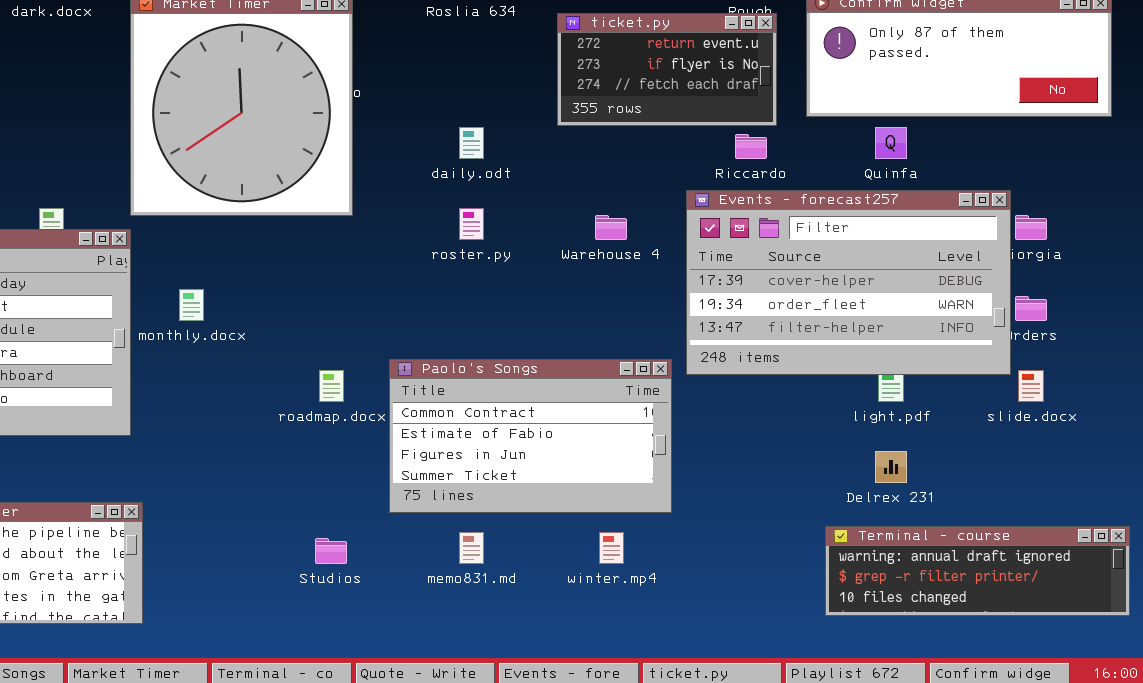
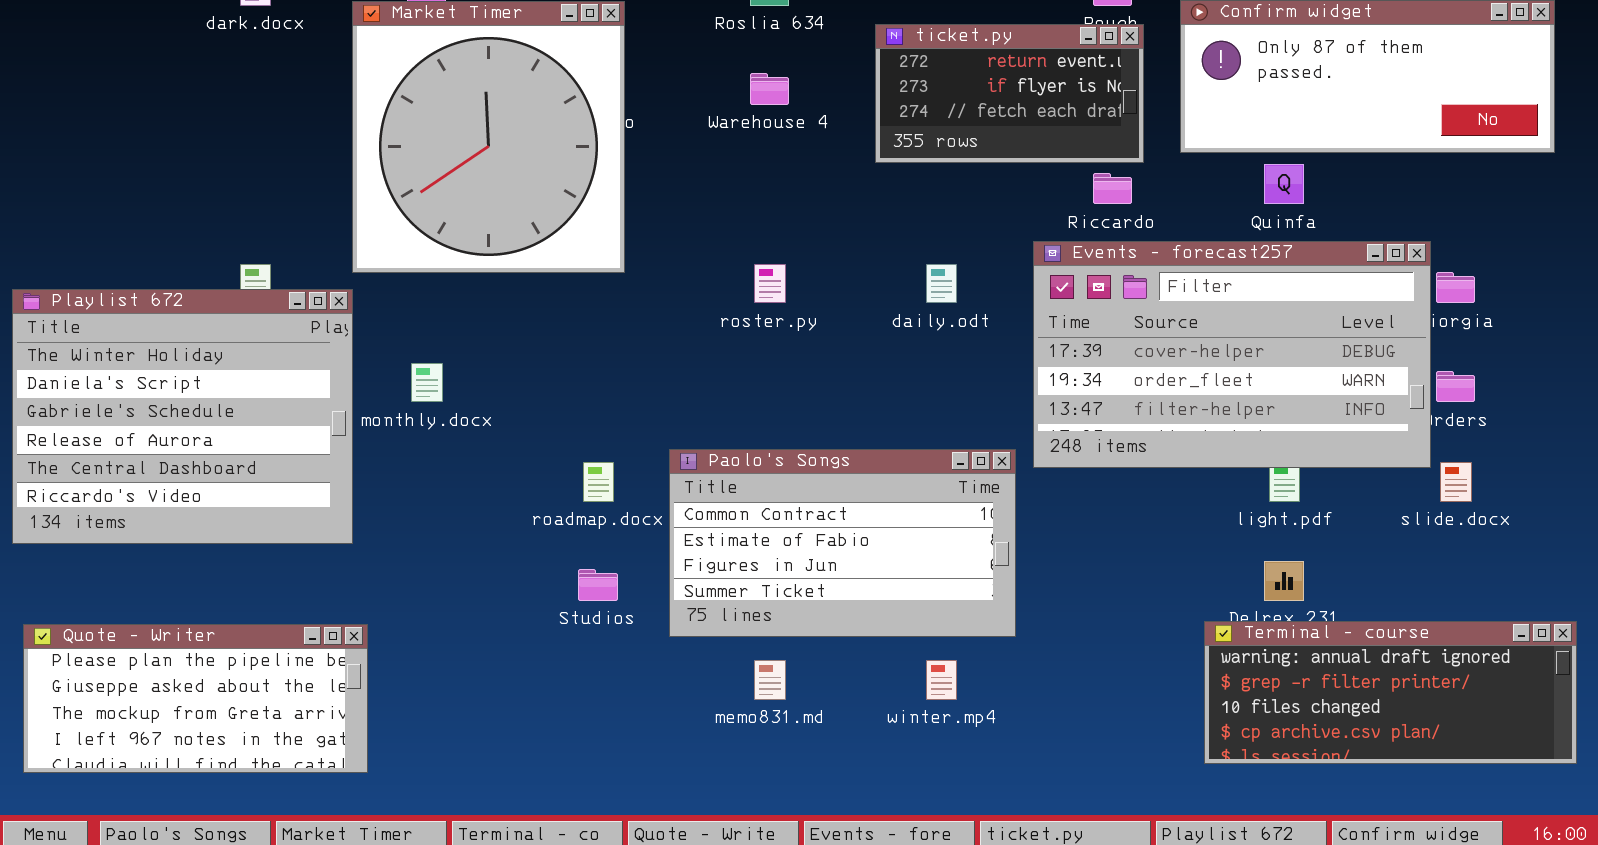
daily.odt: [459,127,484,159] -> [926,264,957,303], moved
Warehouse 4: [595,215,627,240] -> [750,73,789,105], moved
Terminal - course: [825,526,1130,616] -> [1204,621,1577,764], resized
Studios: [315,538,347,564] -> [578,569,618,601], moved

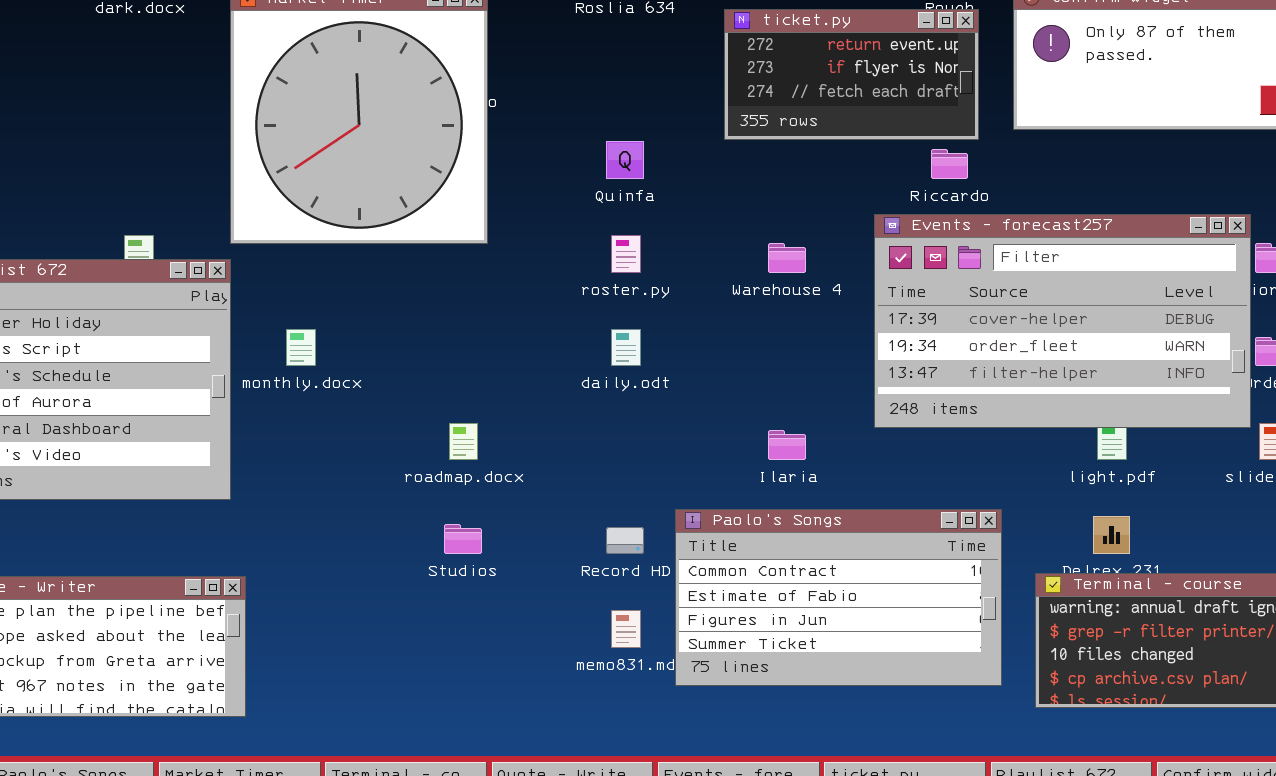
Warehouse 4: [750,73,789,105] -> [768,243,806,273], moved
Quinfa: [1264,164,1304,204] -> [606,141,644,179], moved
daily.odt: [926,264,957,303] -> [611,329,641,366], moved
Paolo's Songs: [669,449,1016,637] -> [675,509,1002,686], moved

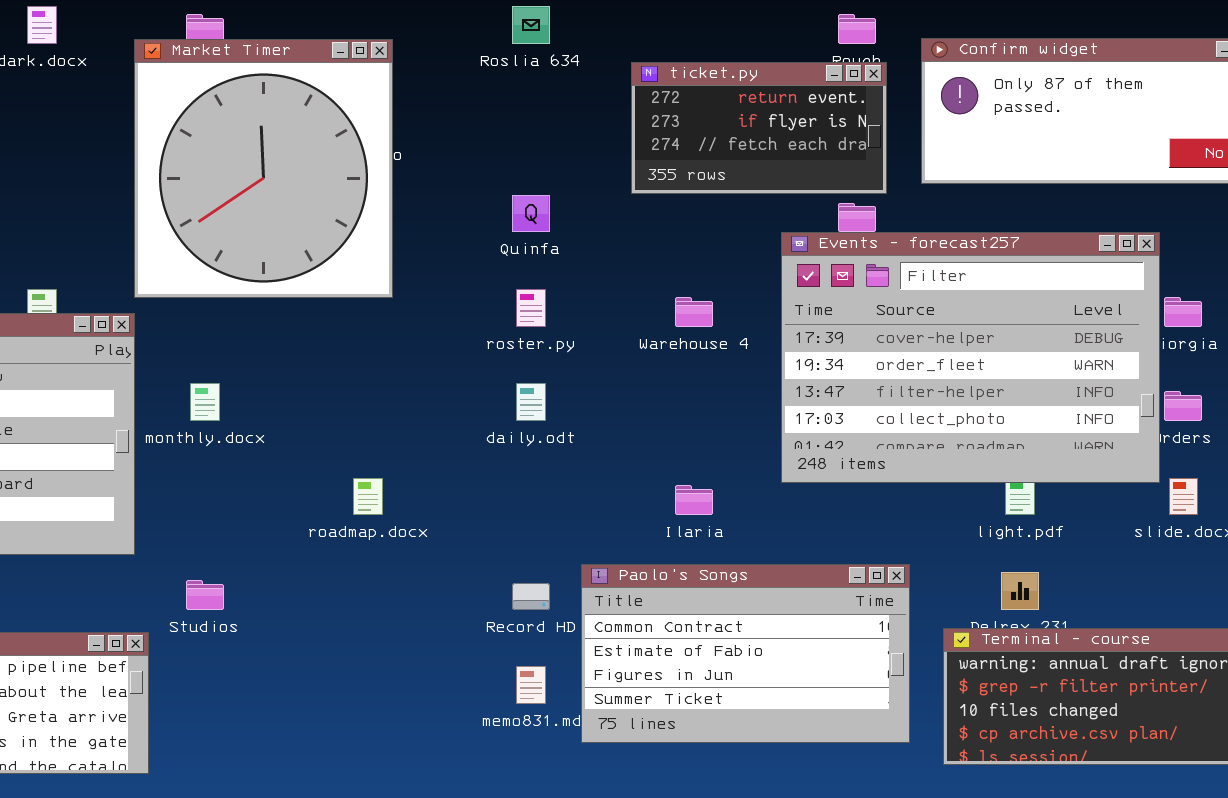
Events - forecast257: [874,214,1251,428] -> [781,232,1160,483], resized
Studios: [444,524,482,554] -> [186,580,224,610], moved

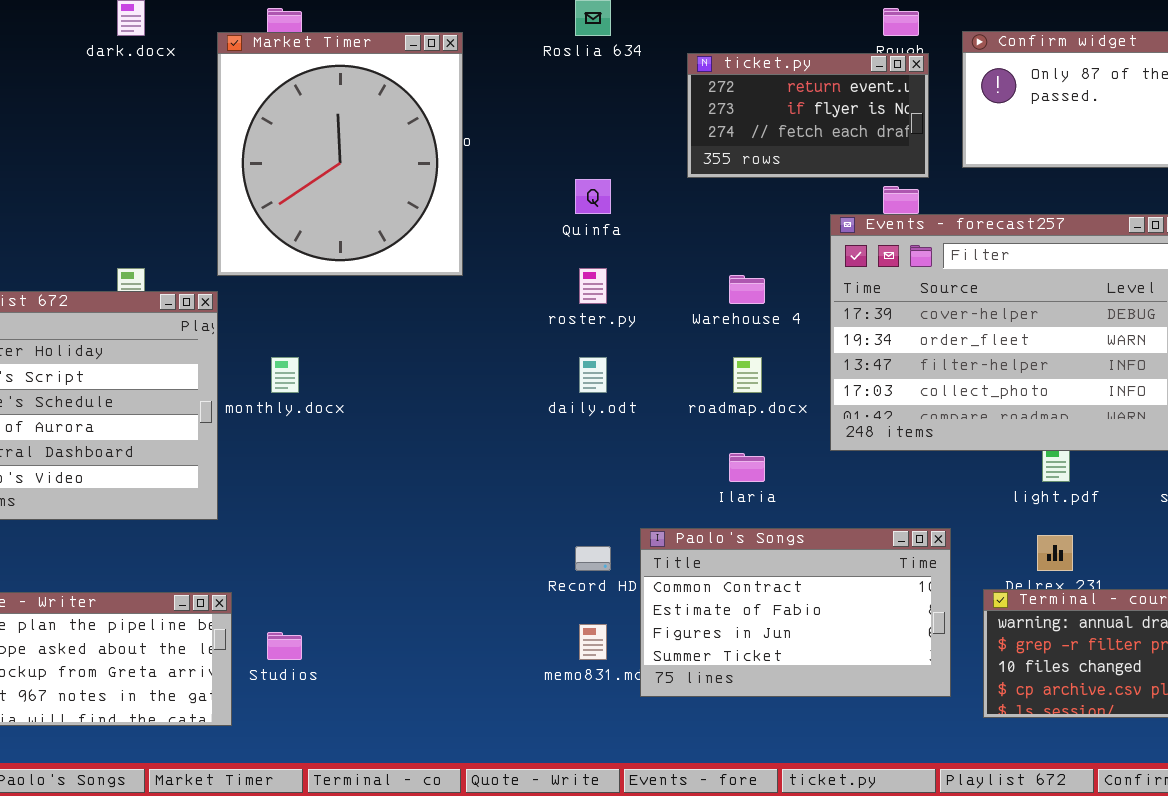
roadmap.docx: [353,478,383,515] -> [733,357,762,393], moved
Studios: [186,580,224,610] -> [267,632,302,660], moved

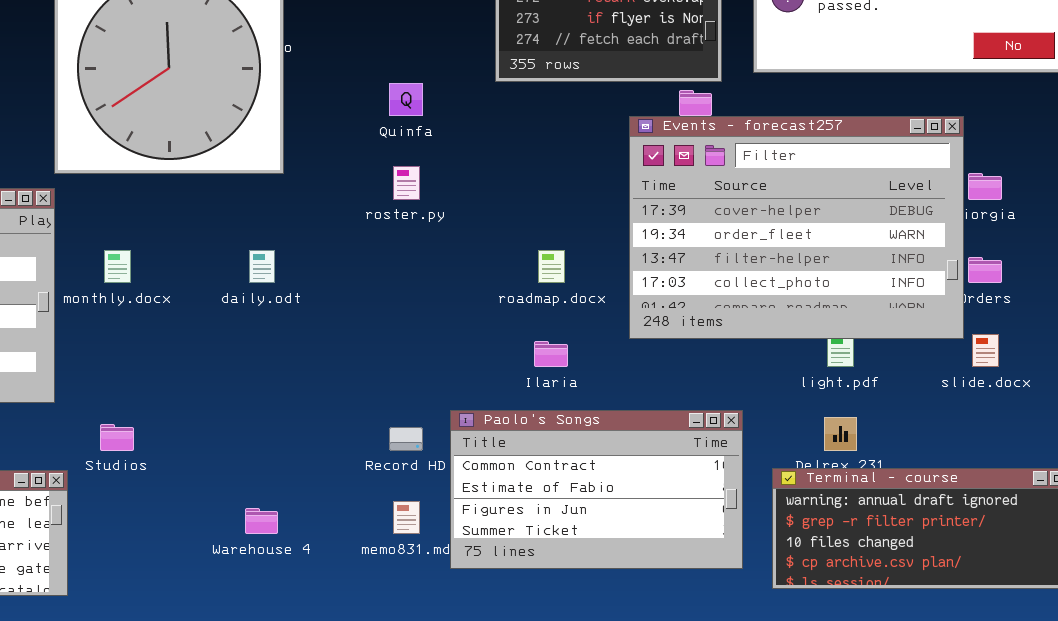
Warehouse 4: [729,275,765,304] -> [245,508,278,534], moved
daily.odt: [579,357,607,393] -> [249,250,275,283], moved
Studios: [267,632,302,660] -> [100,424,134,451], moved

